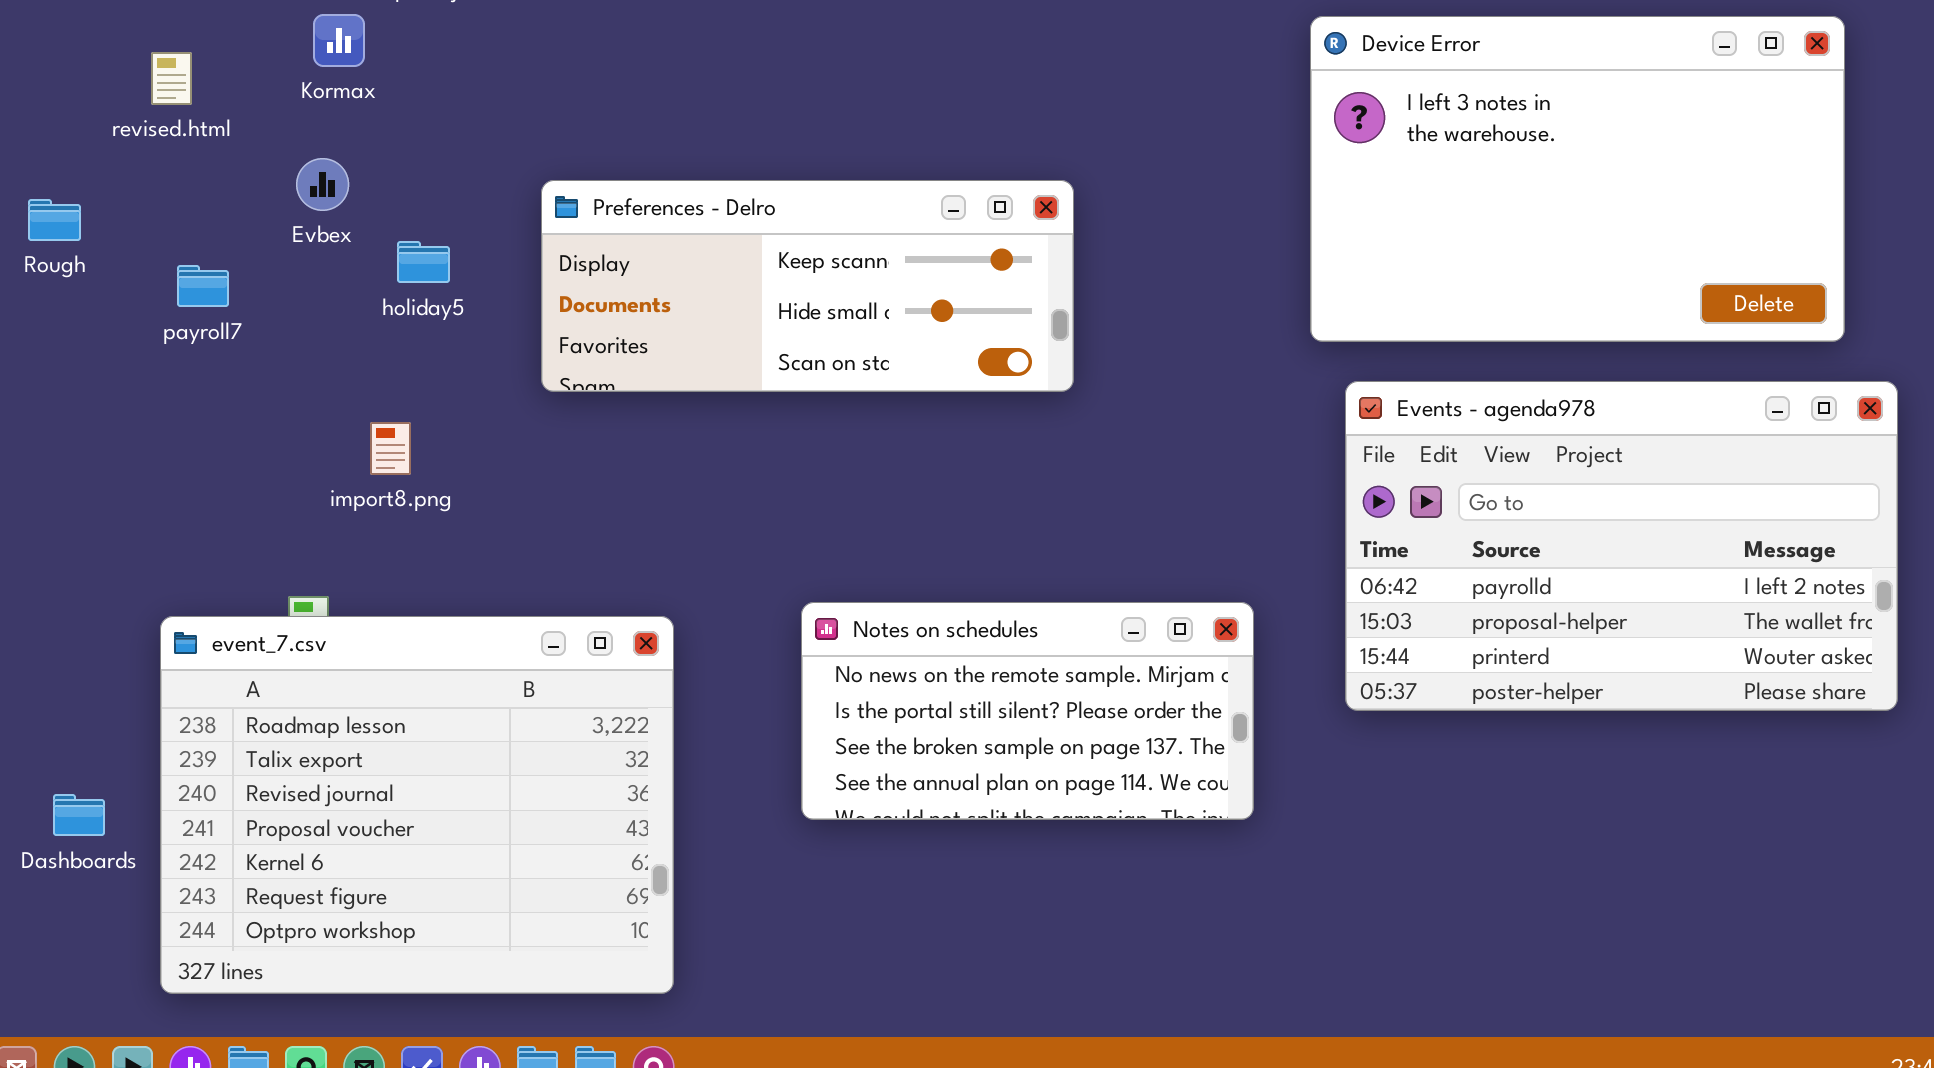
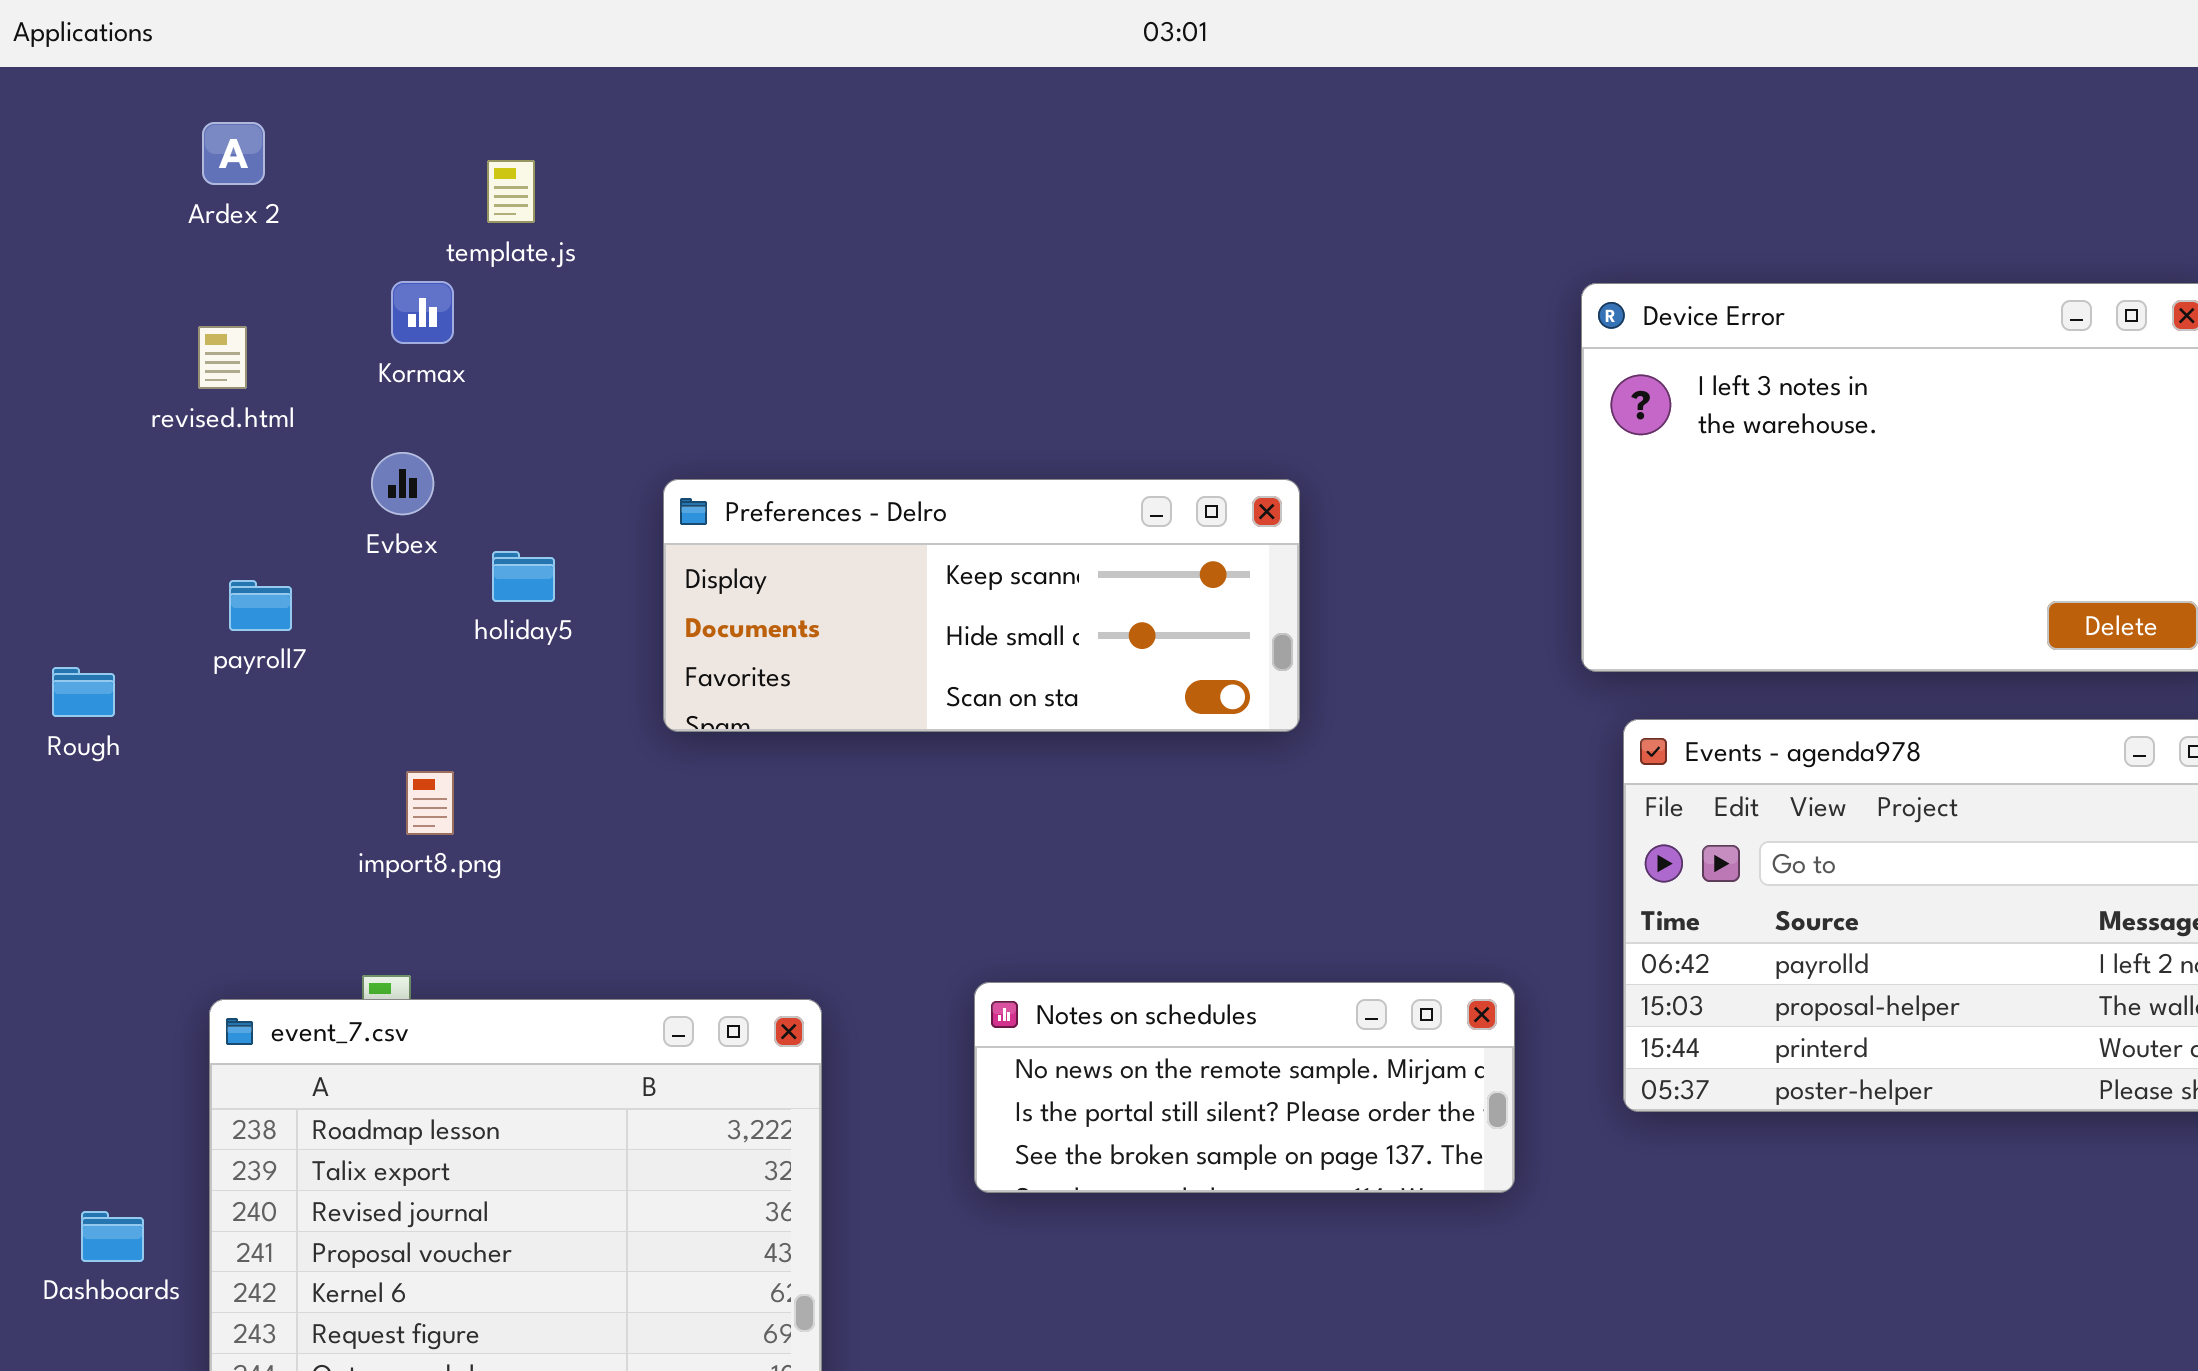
Rough: [28,199,81,241] -> [52,667,115,717], moved
import8.png: [370,422,411,475] -> [406,771,454,835], moved
Notes on schedules: [801,602,1254,820] -> [974,982,1515,1193], resized

